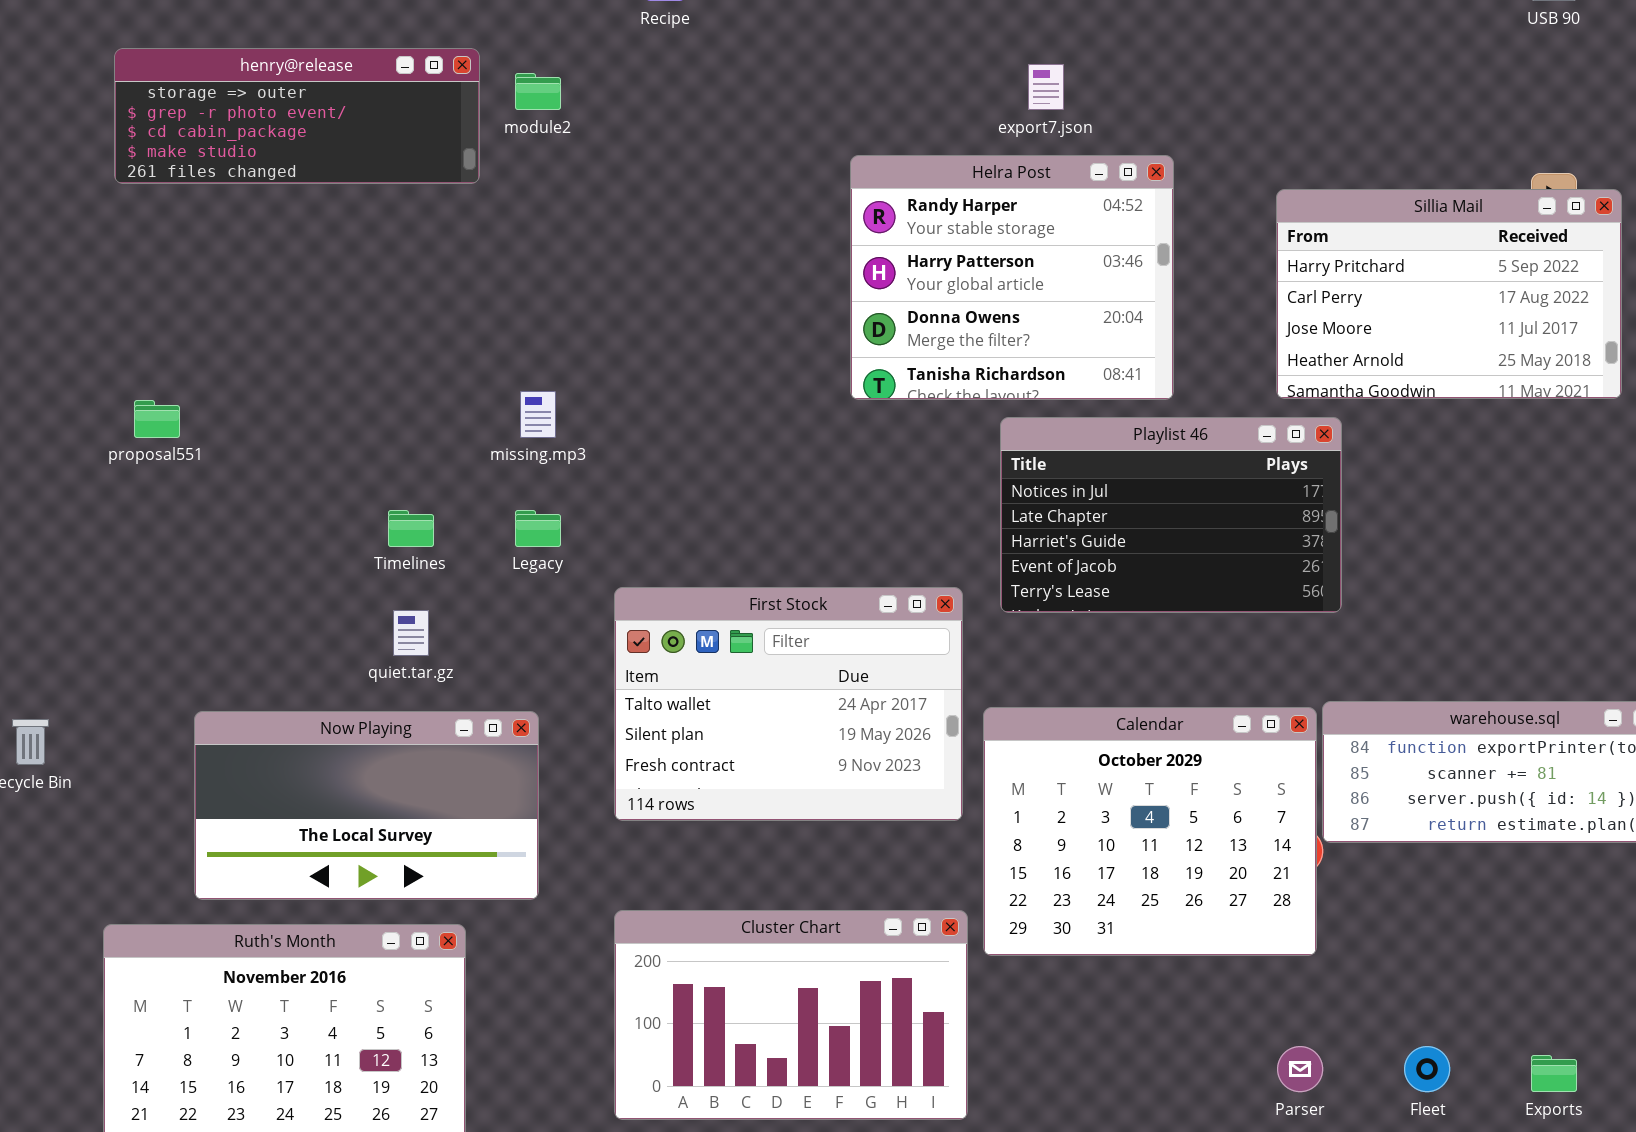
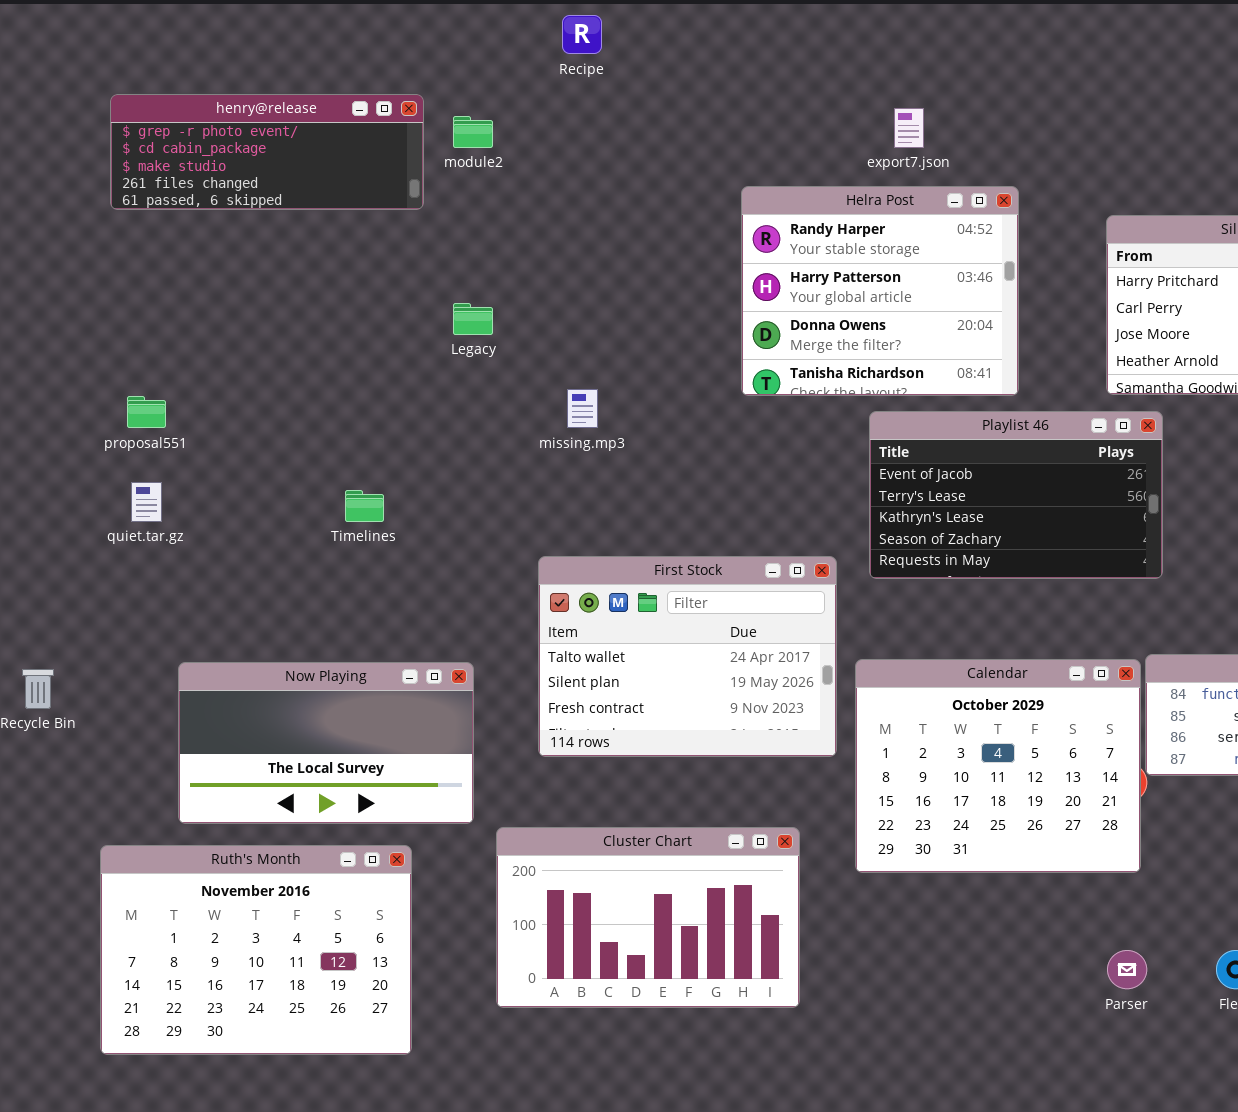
henry@release: [114,48,480,184] -> [110,94,424,210], scrolled down 1 row
missing.mp3: [520,391,556,438] -> [567,389,598,428], moved
Playlist 46: [1000,417,1342,613] -> [869,411,1163,579], scrolled down 3 rows
Legacy: [515,510,561,547] -> [453,303,493,335], moved
quiet.tar.gz: [393,610,429,656] -> [131,482,162,522], moved
Cluster Chart: [614,910,968,1120] -> [496,827,800,1008], moved

